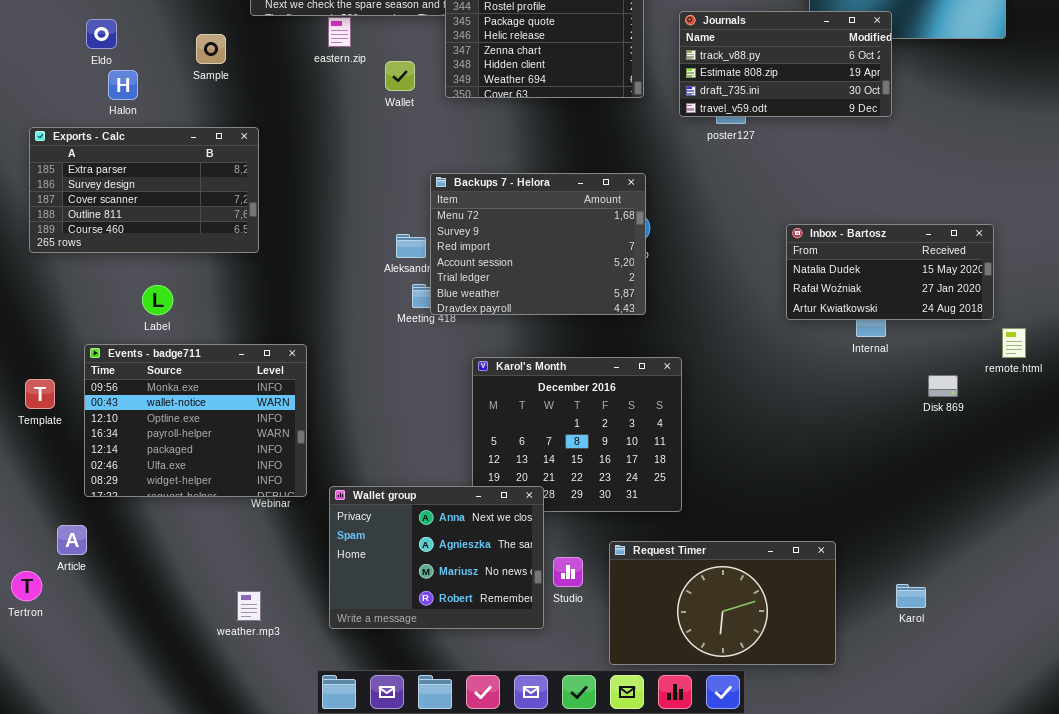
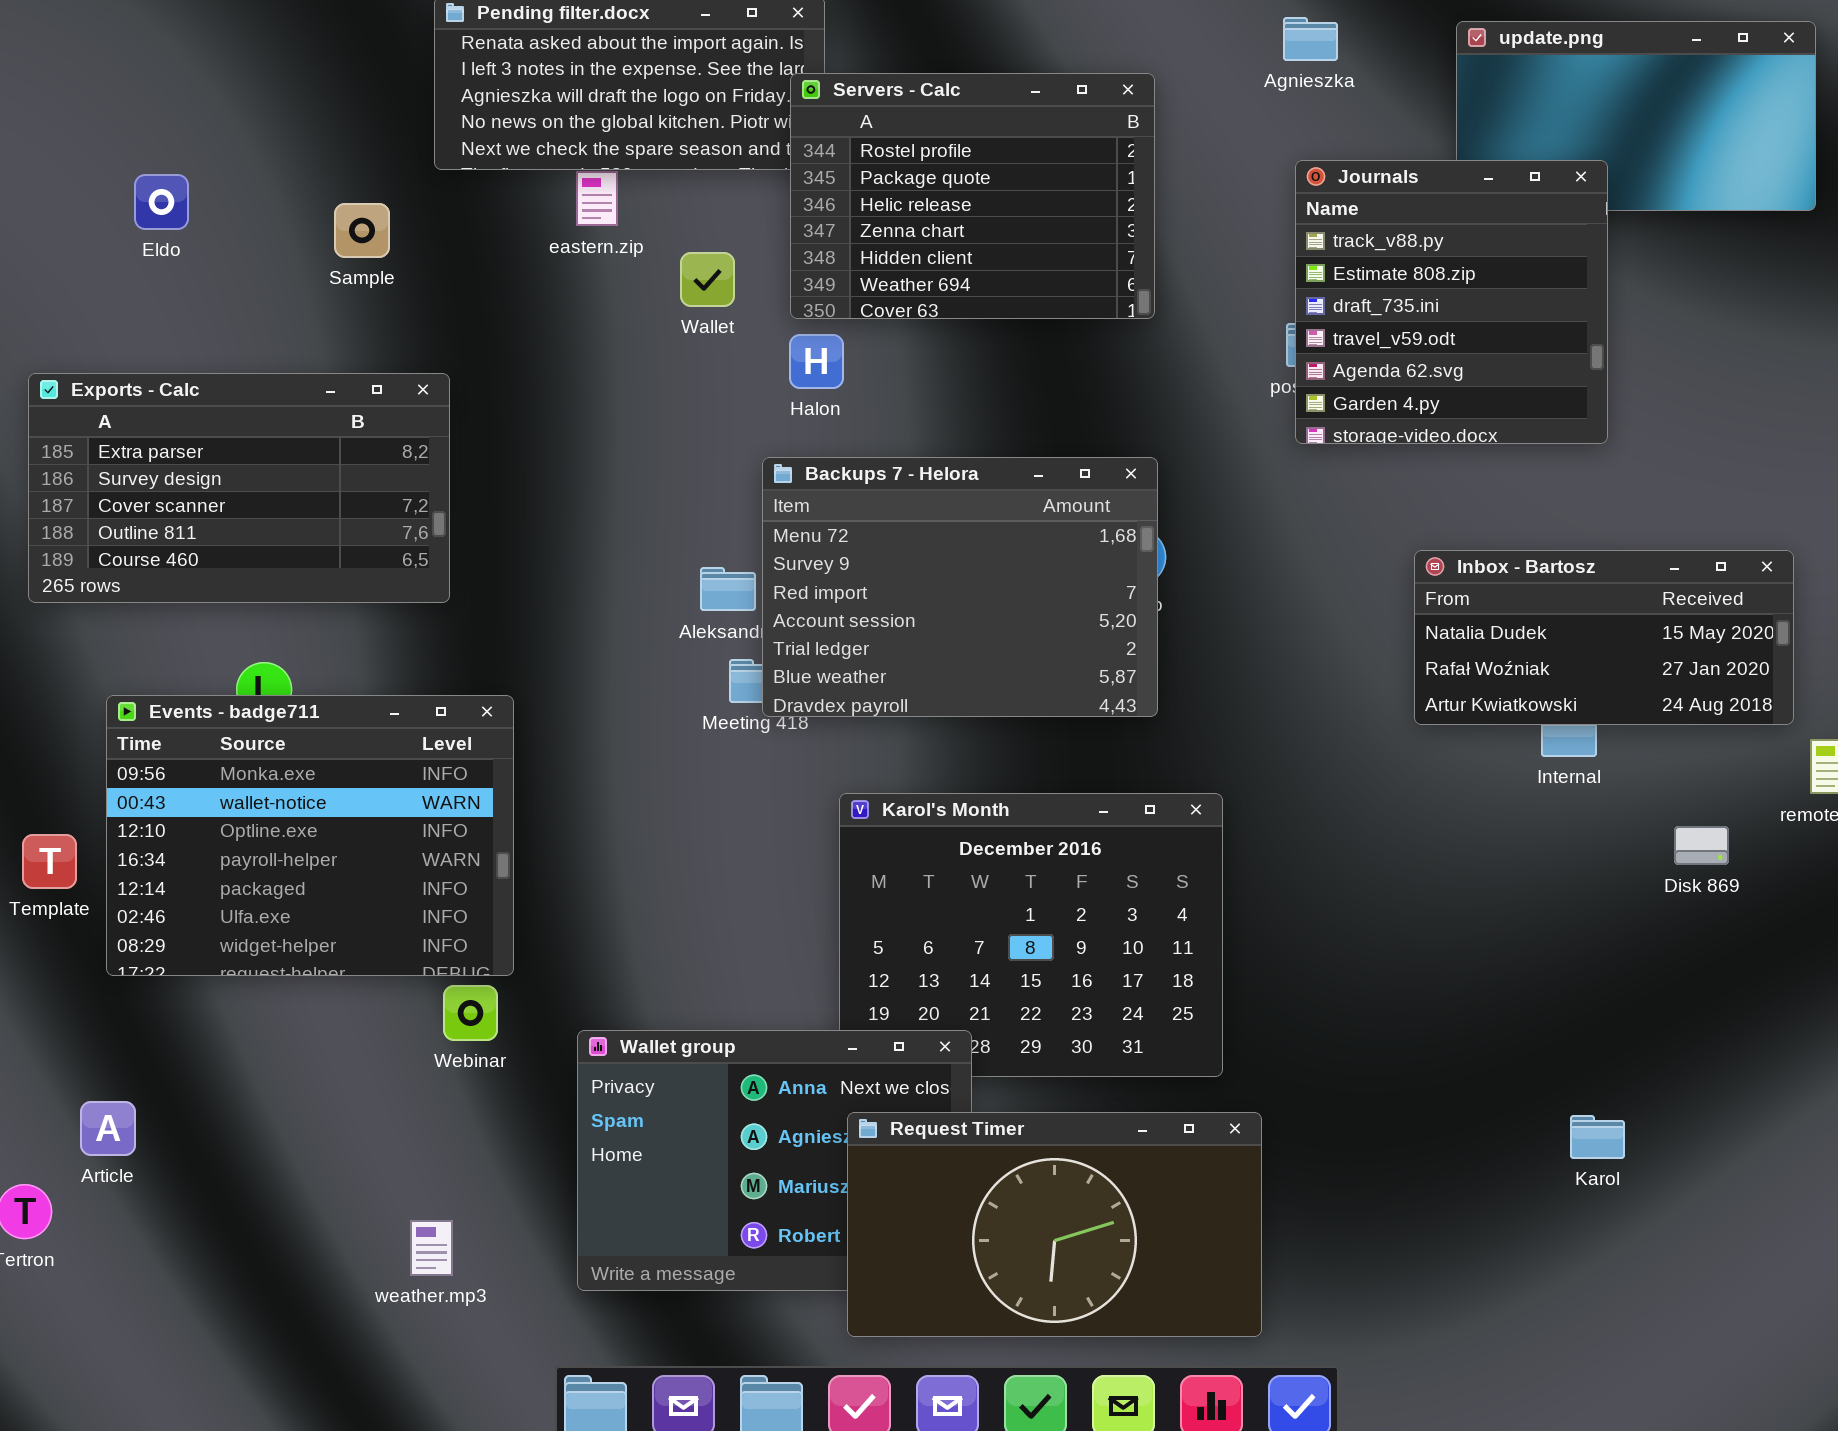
Journals: [679,11,892,117] -> [1295,160,1608,444], resized
Halon: [108,70,138,100] -> [789,334,844,389], moved
Events - badge711: [84,344,307,497] -> [106,695,514,976], moved
Request Timer: [609,541,836,665] -> [847,1112,1262,1337], moved
Karol: [896,584,926,608] -> [1570,1115,1625,1159], moved

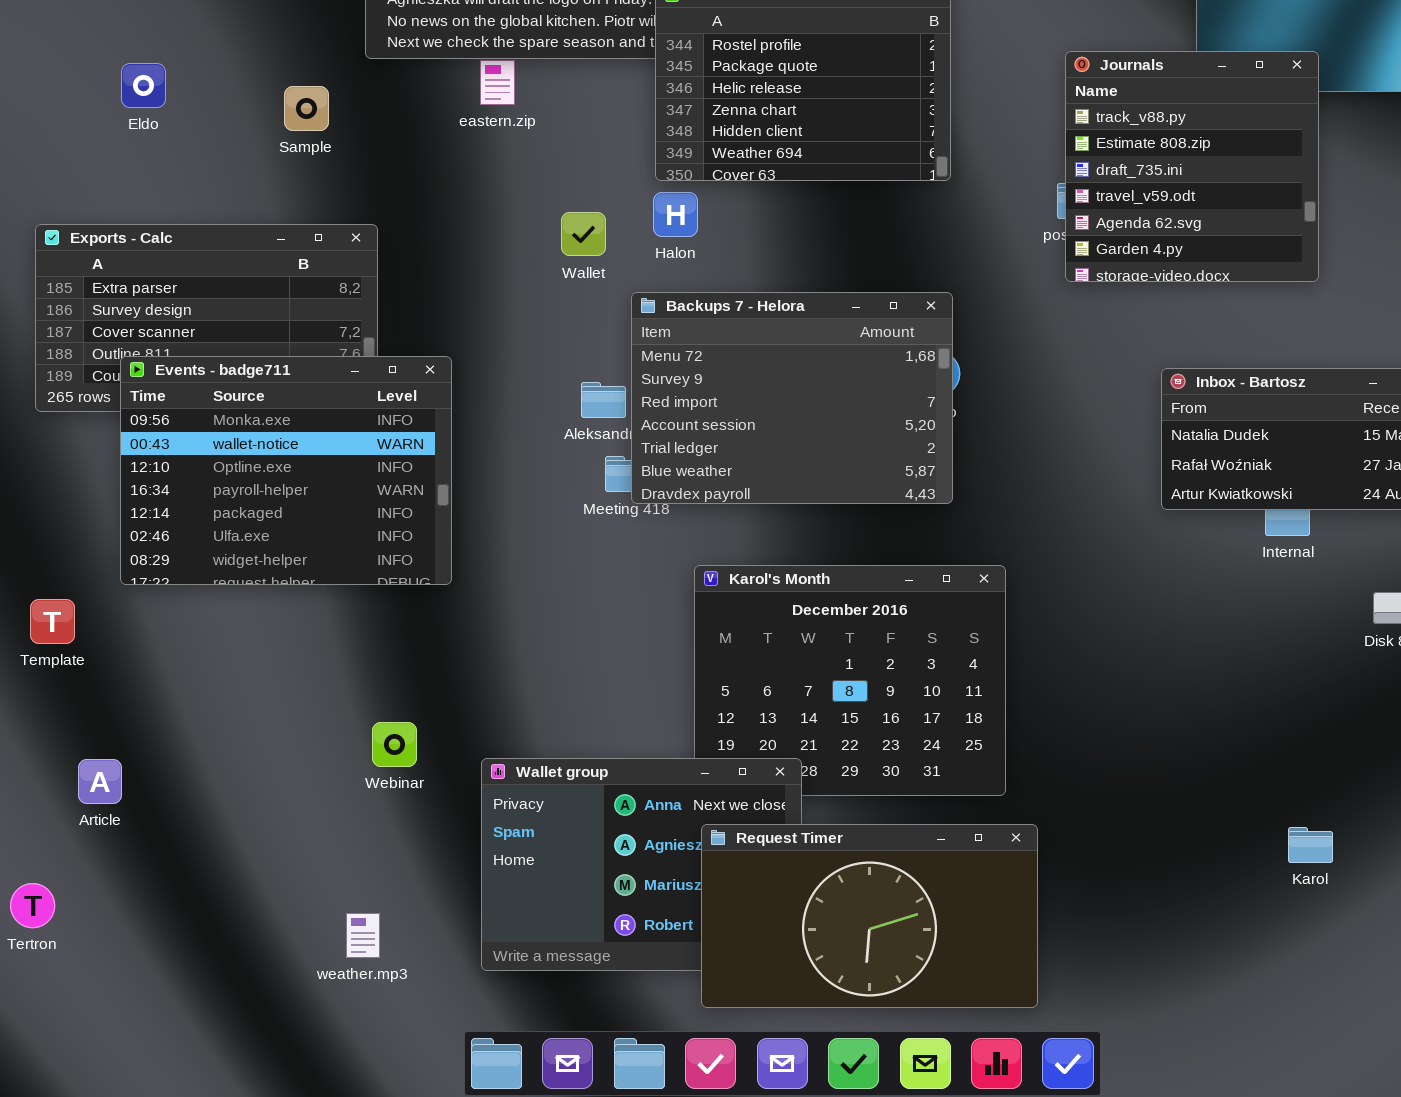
Wallet: [680,252,735,307] -> [561,212,606,256], moved
Events - badge711: [106,695,514,976] -> [120,356,452,585], moved
Article: [80,1101,136,1156] -> [78,759,122,804], moved

